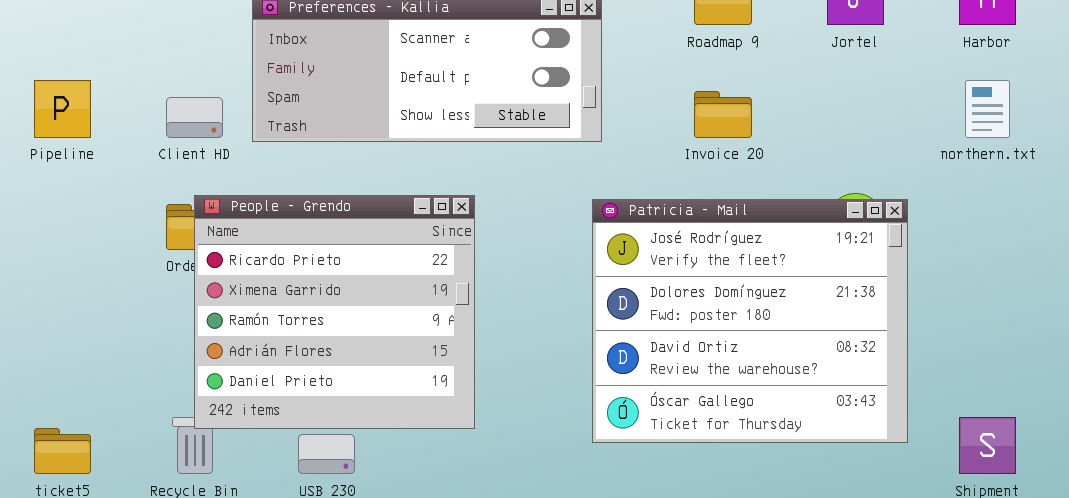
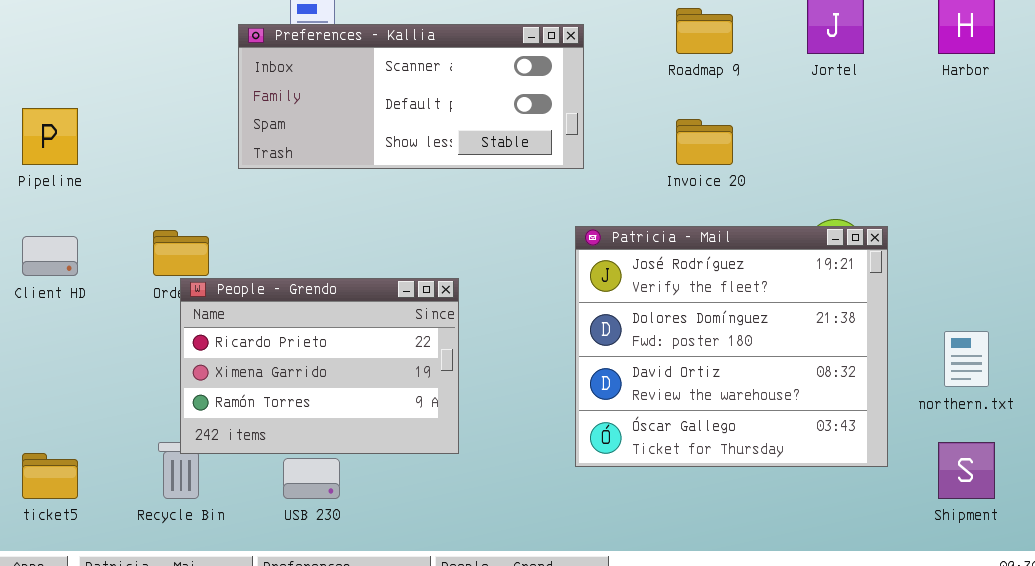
northern.txt: [965,80,1010,138] -> [944,331,989,387], moved
Client HD: [166,97,223,138] -> [22,236,78,276], moved
People - Grendo: [194,195,475,429] -> [180,278,459,454], resized

